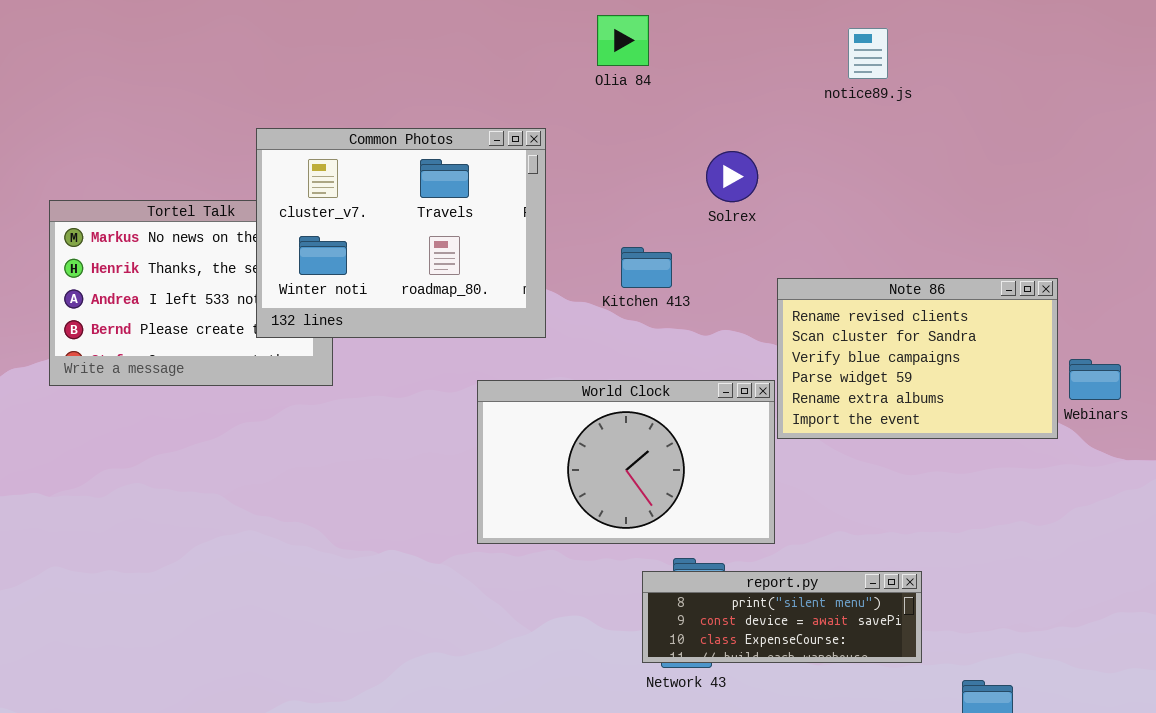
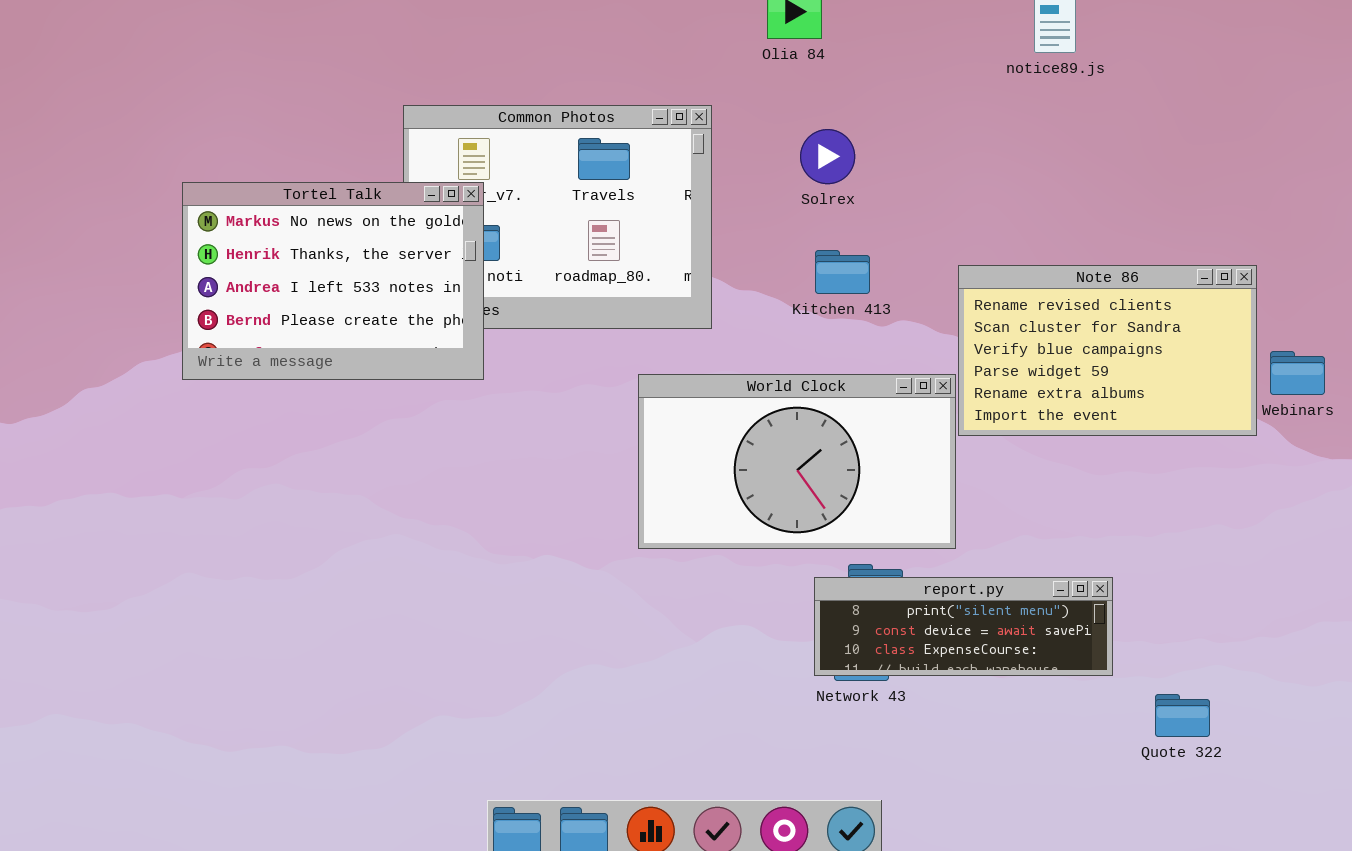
Solrex: [706,151,758,202] -> [800,129,855,184], moved
Tortel Talk: [49,200,333,386] -> [182,182,484,380], raised
Kitchen 413: [621,247,672,288] -> [815,250,870,294], moved

